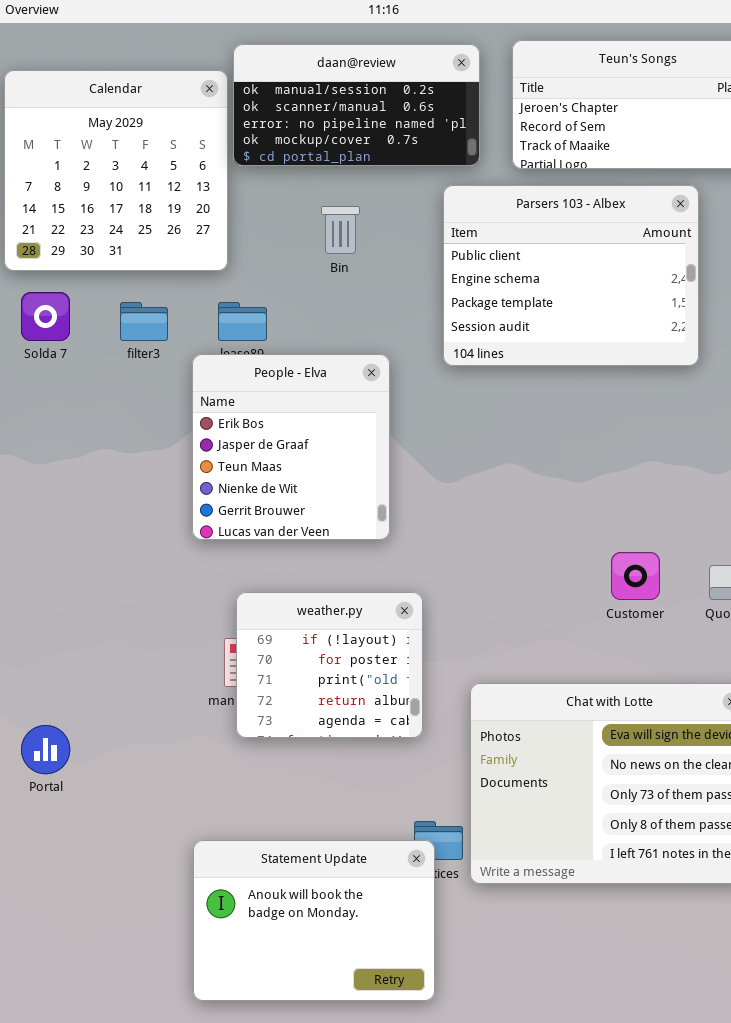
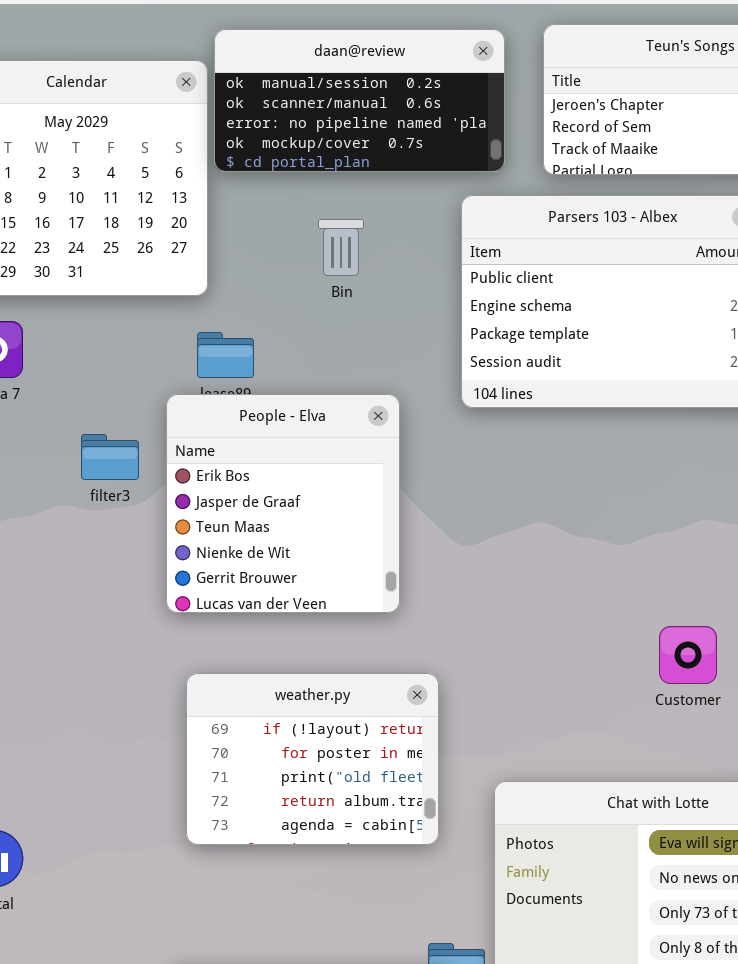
filter3: [120,302,168,341] -> [81,434,139,480], moved
weather.py: [236,592,423,738] -> [186,673,439,845], resized

